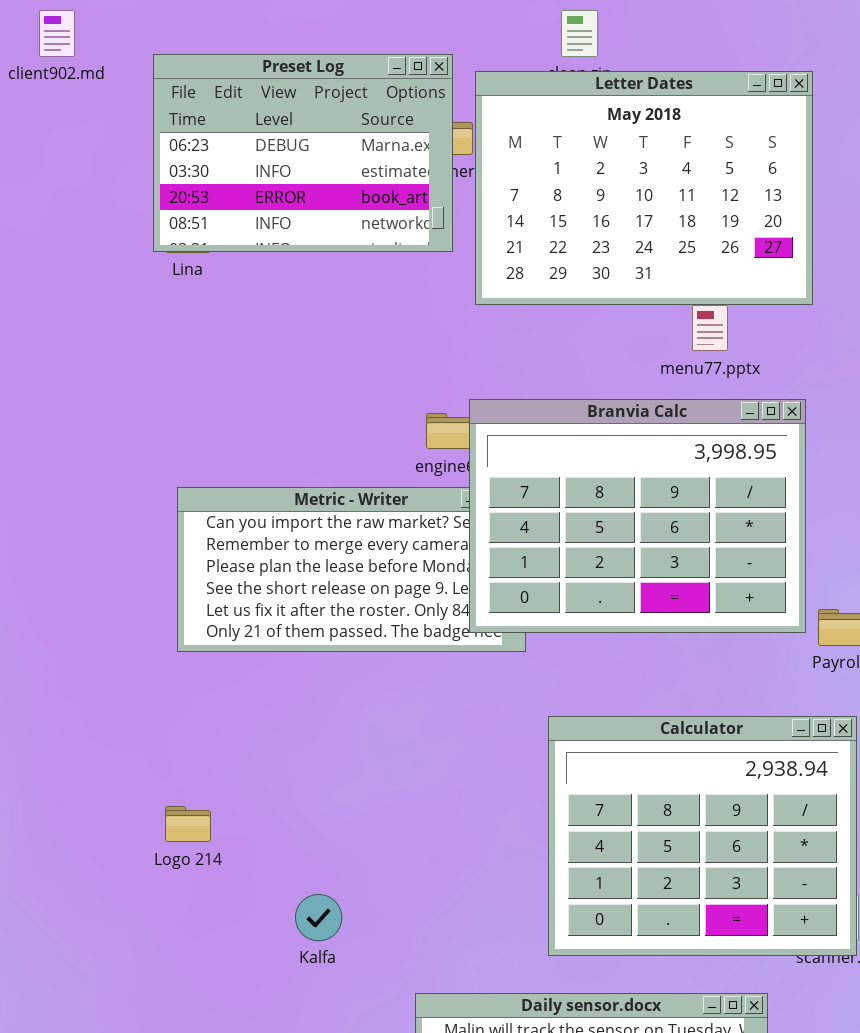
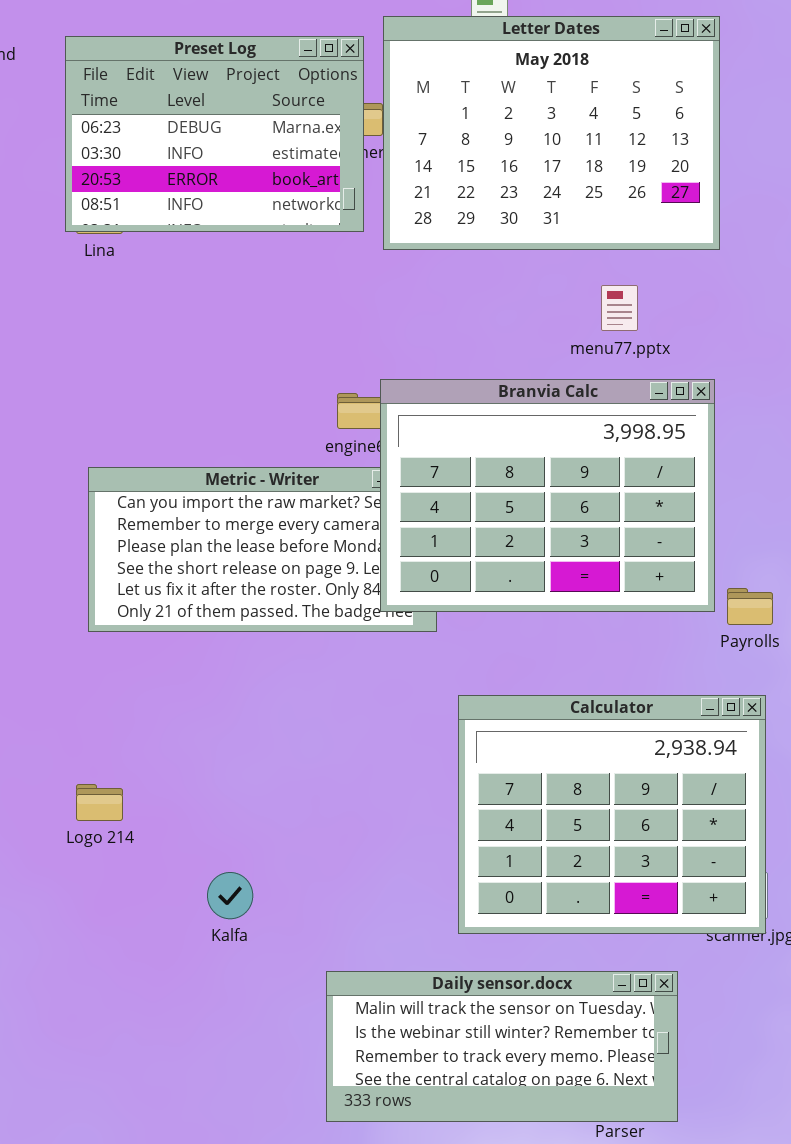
Letter Dates: [475,71,813,305] -> [383,16,720,250], moved

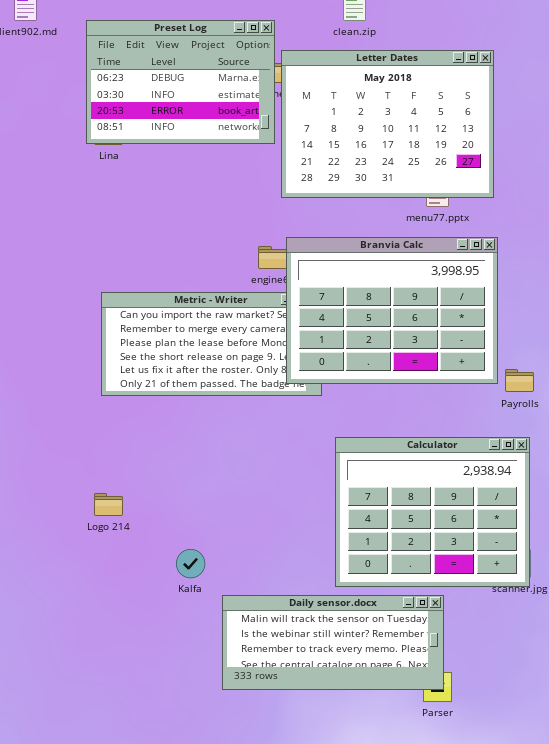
Letter Dates: [383,16,720,250] -> [281,50,494,198], moved
Daily sensor.docx: [326,971,678,1122] -> [222,595,444,690], moved

